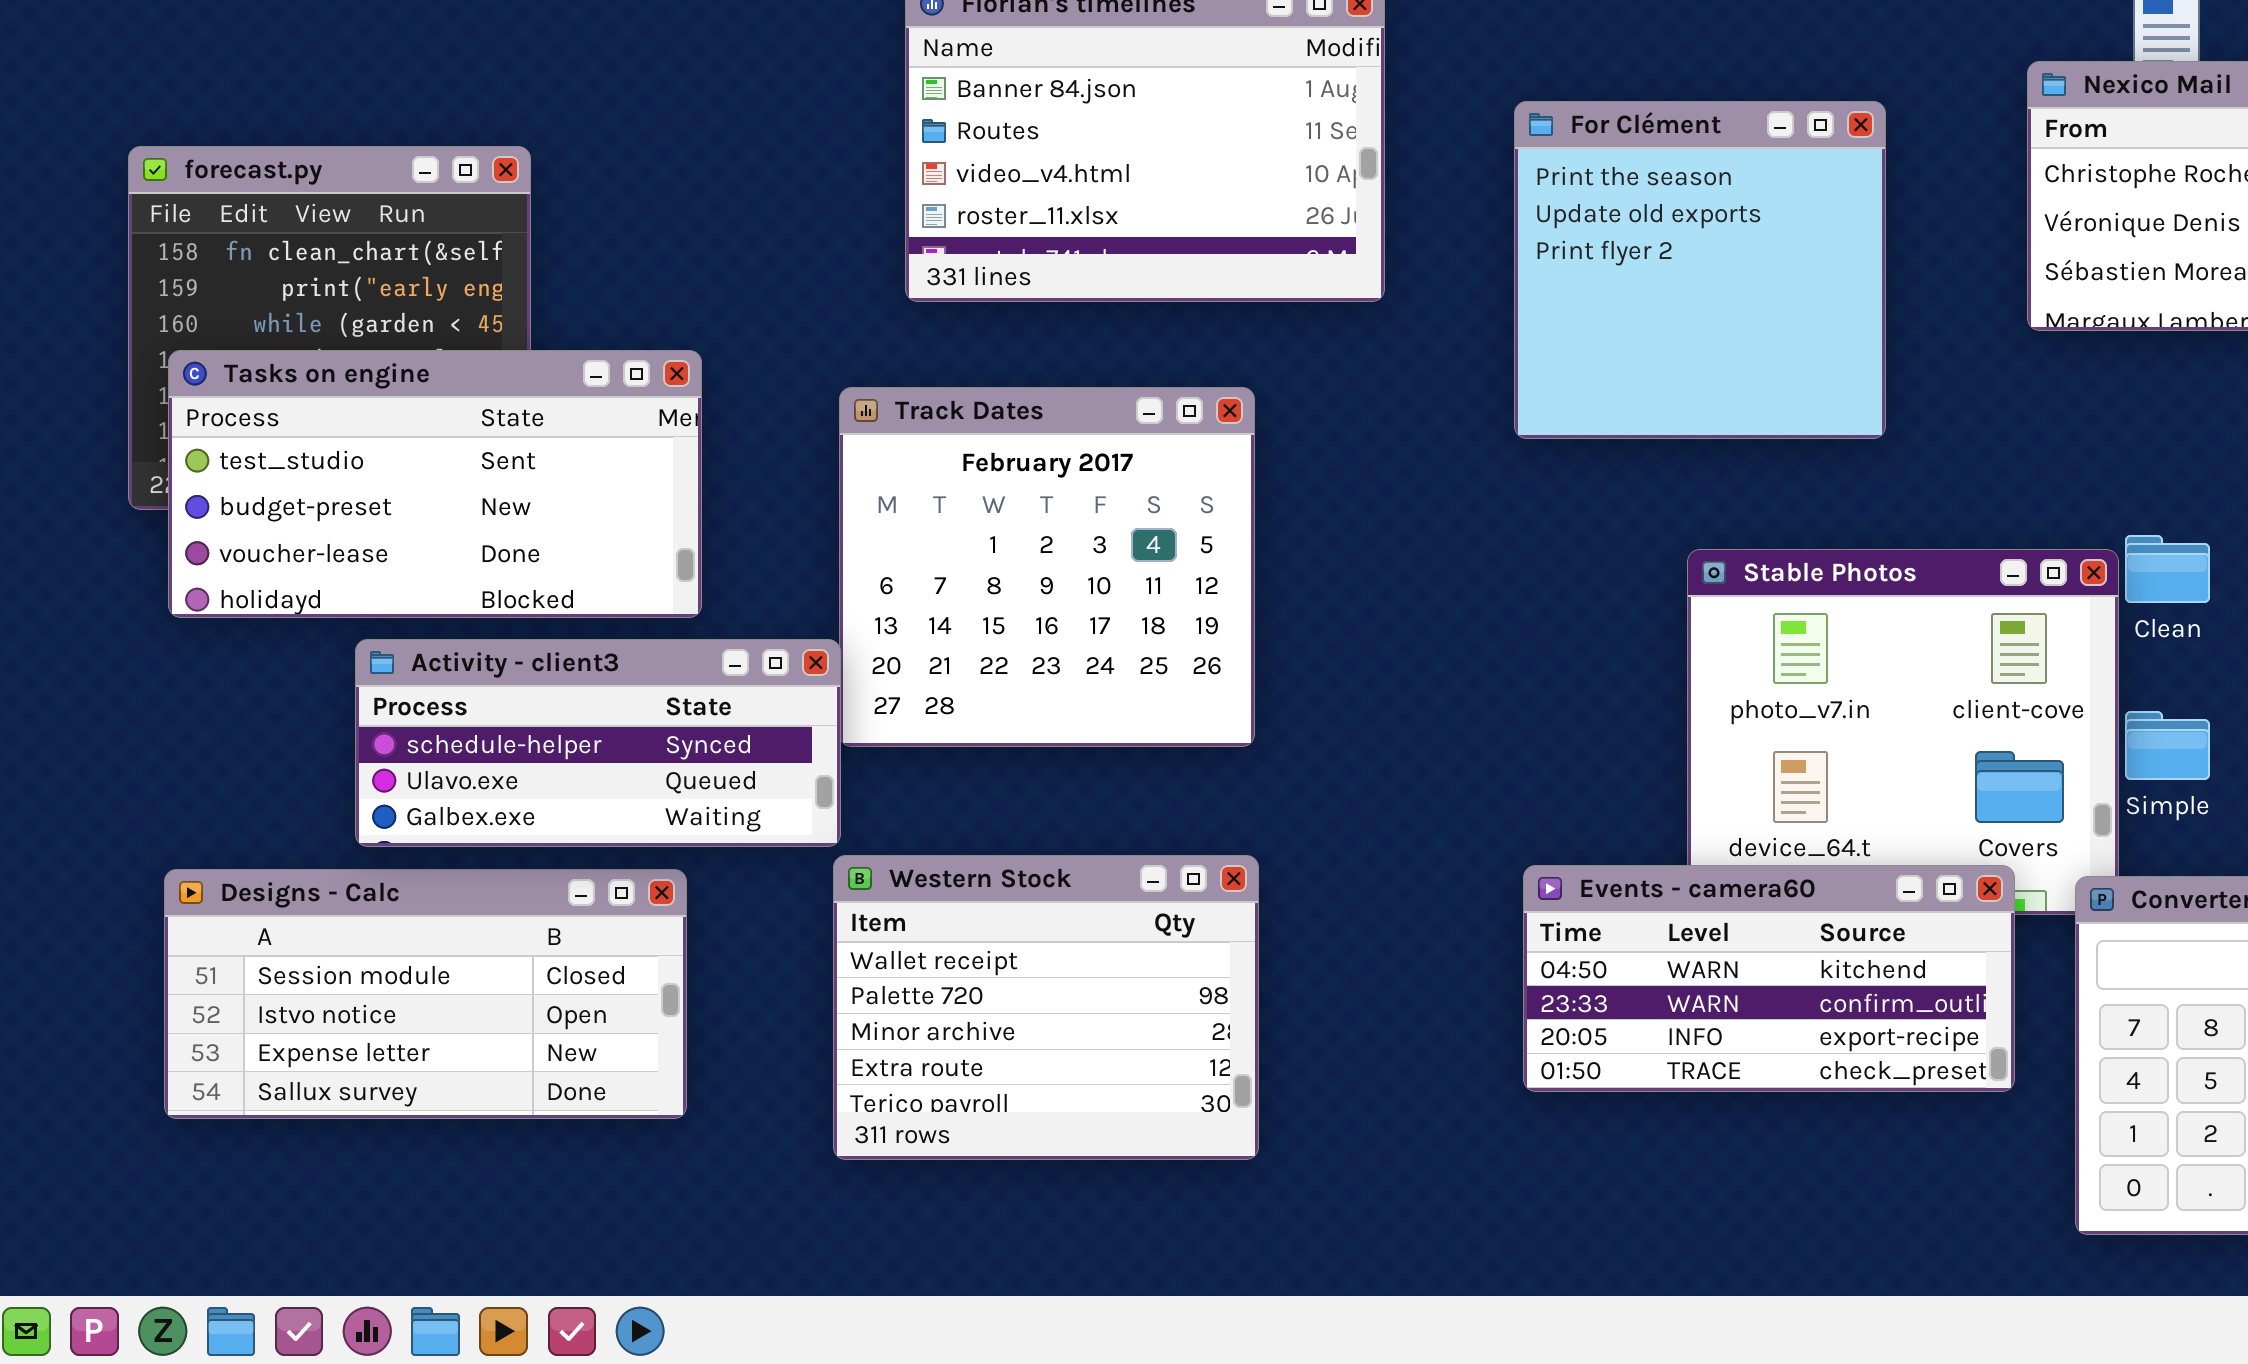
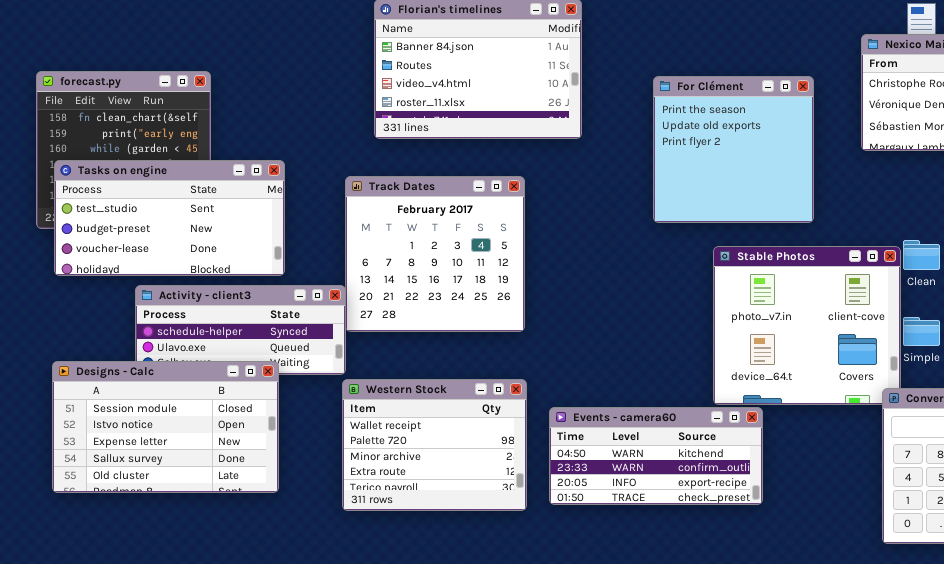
For Clément: [1514,101,1886,439] -> [653,76,814,223], moved
Events - camera60: [1523,865,2015,1092] -> [549,407,763,505], moved
Designs - Calc: [164,869,687,1119] -> [52,361,279,493], resized

